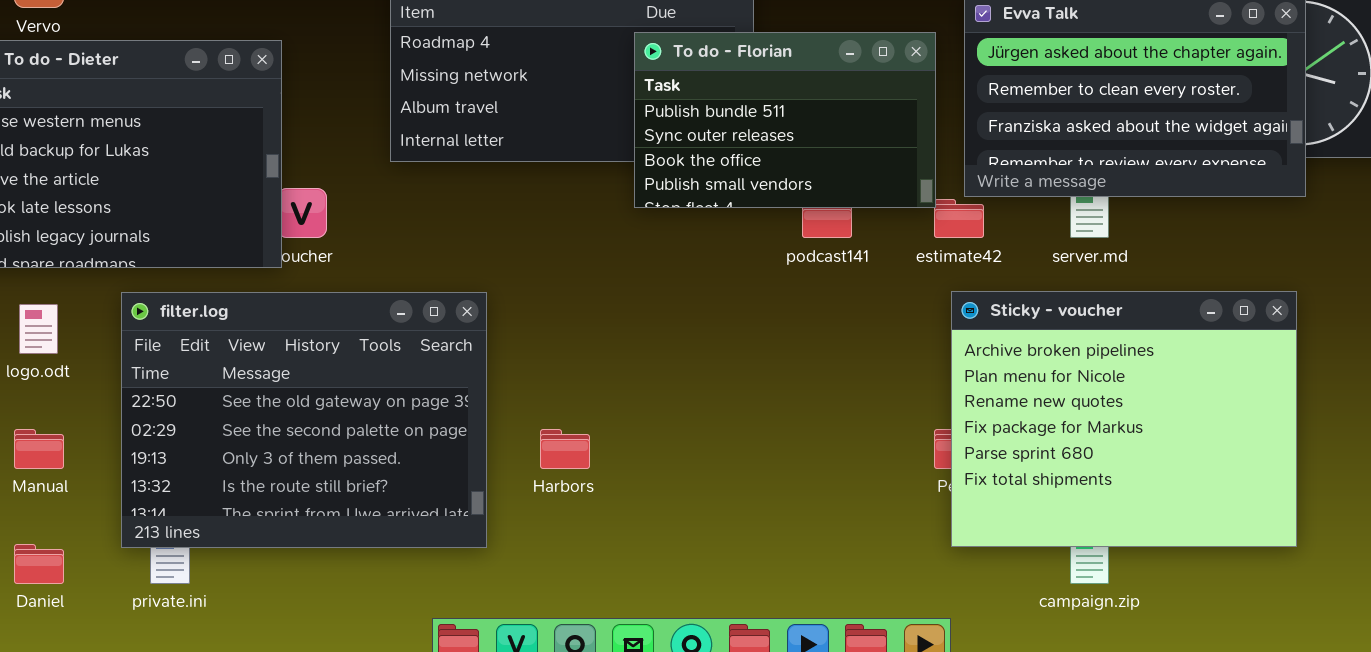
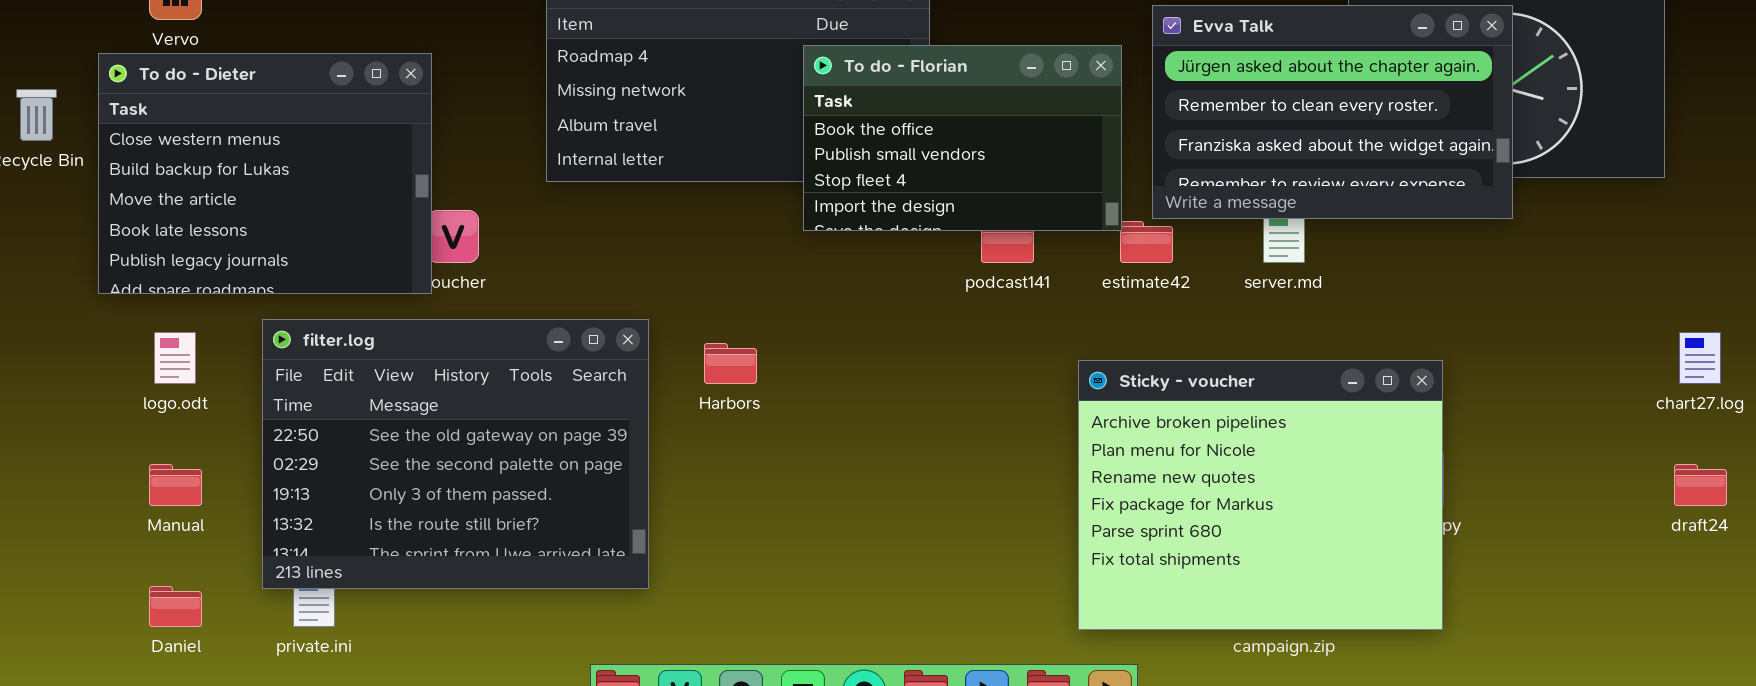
To do - Florian: [634,32,936,208] -> [803,45,1122,231], scrolled down 2 rows
Sticky - voucher: [951,291,1297,547] -> [1078,360,1443,630], moved
Harbors: [540,429,590,469] -> [704,343,757,384], moved

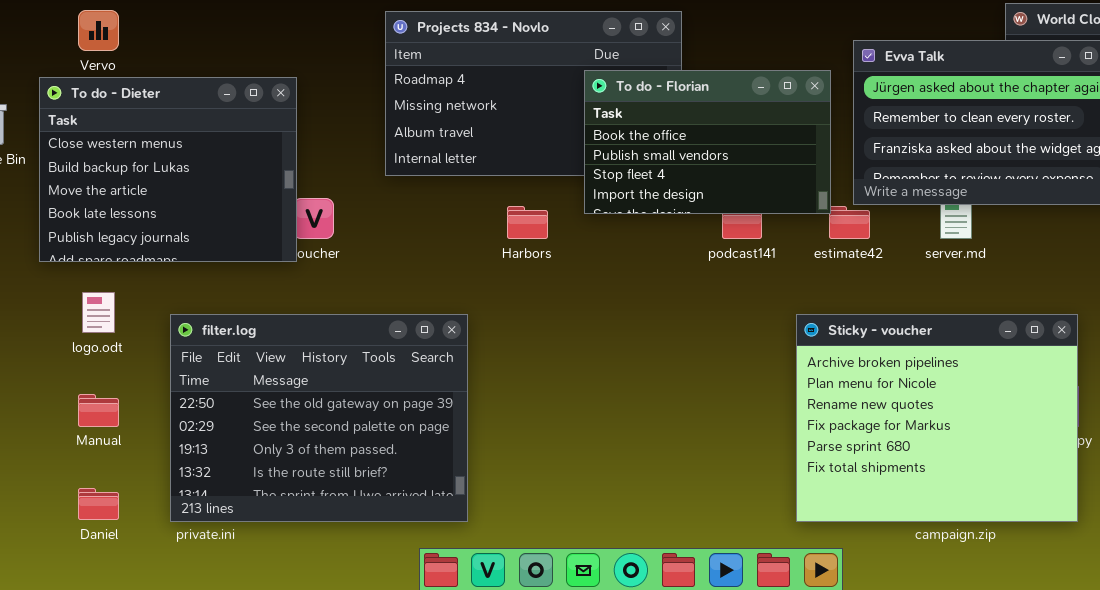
filter.log: [262,319,649,589] -> [170,314,468,522], moved
Harbors: [704,343,757,384] -> [507,206,548,239], moved

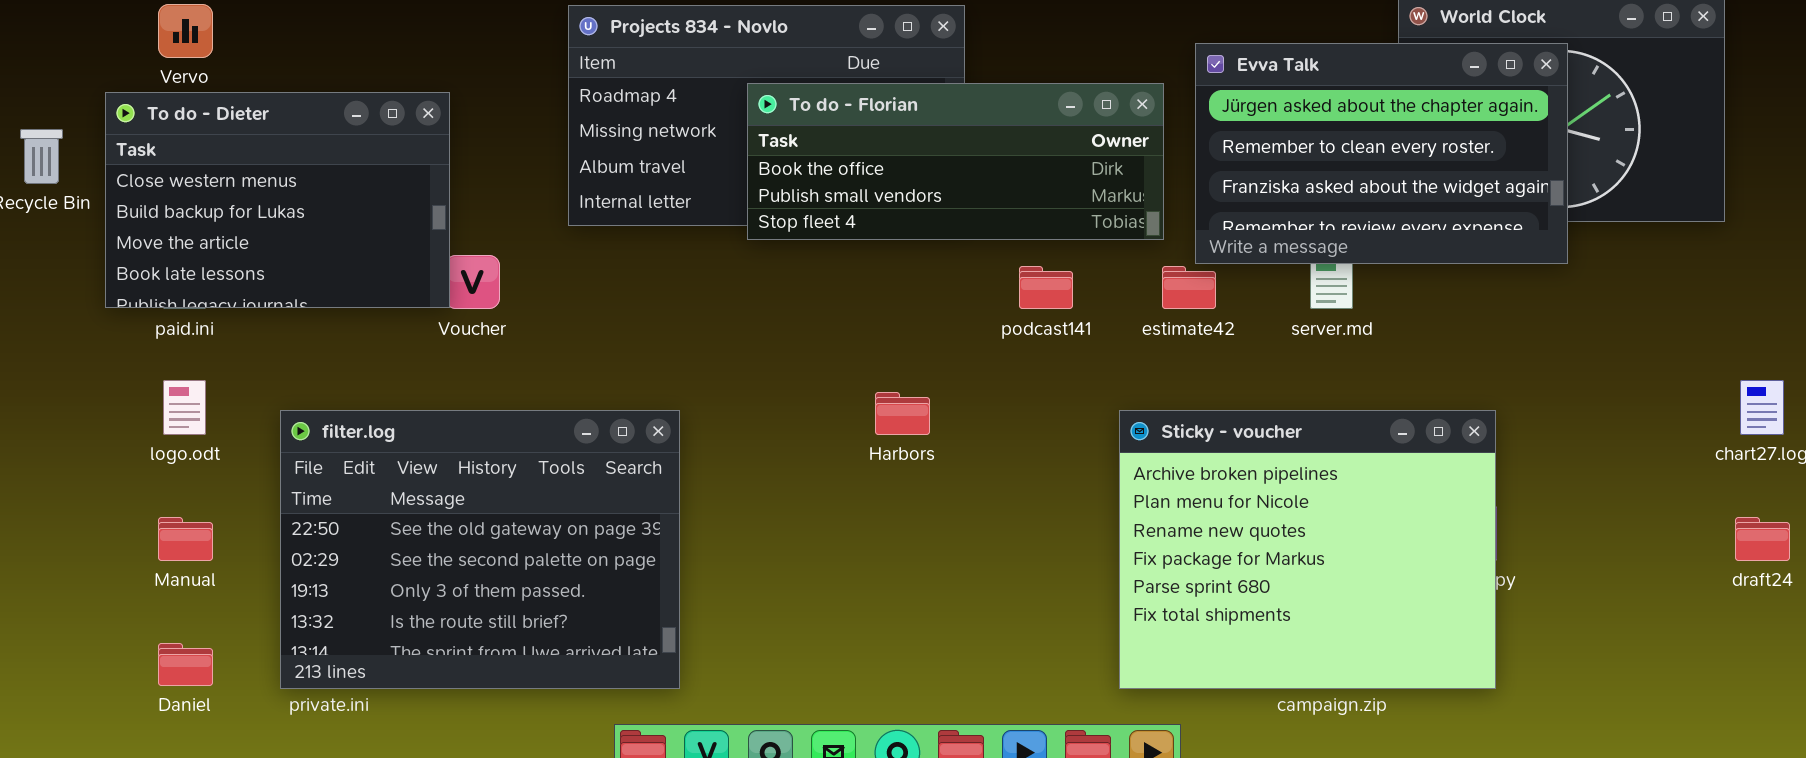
To do - Florian: [584,70,831,214] -> [747,83,1164,240], resized
To do - Dieter: [39,77,297,262] -> [105,92,450,308], resized
Harbors: [507,206,548,239] -> [875,392,930,435], moved

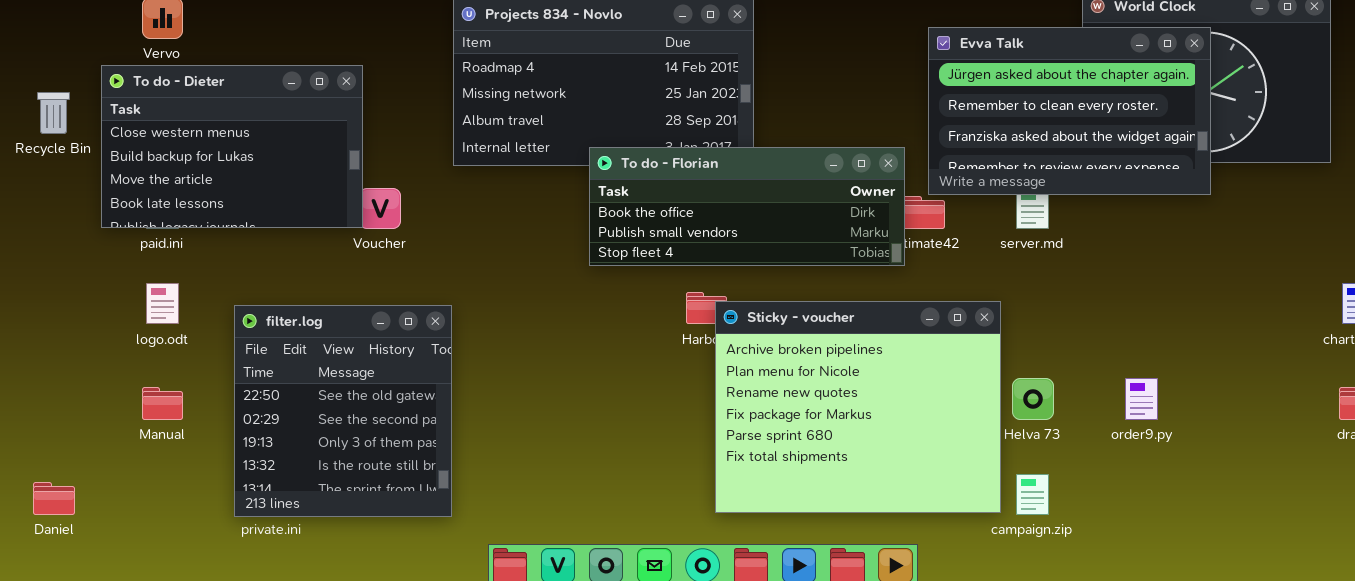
To do - Florian: [747,83,1164,240] -> [589,147,905,266], moved
filter.log: [280,410,680,689] -> [234,305,452,517], resized
Sticky - voucher: [1119,410,1496,689] -> [715,301,1001,513], moved
Daniel: [158,643,213,686] -> [33,482,75,515], moved

